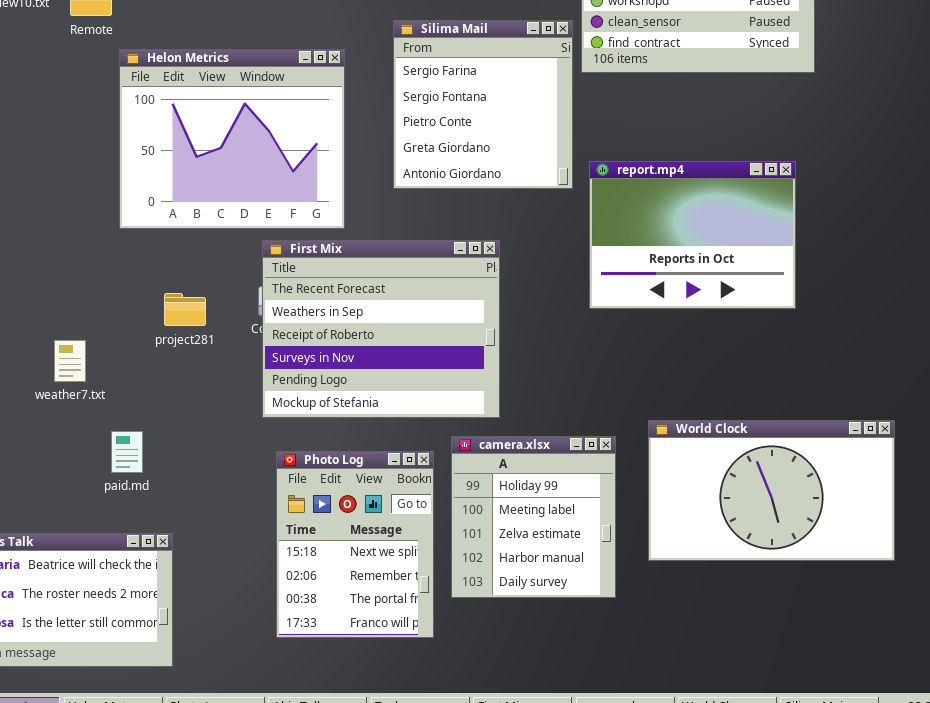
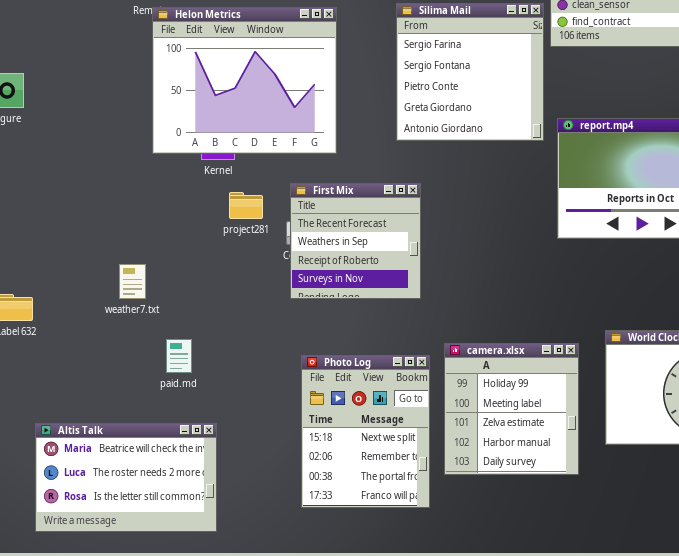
Helon Metrics: [119,49,345,229] -> [152,7,337,154], moved
First Mix: [262,240,500,418] -> [290,183,421,299], resized
project281: [164,293,206,326] -> [229,192,263,219], moved

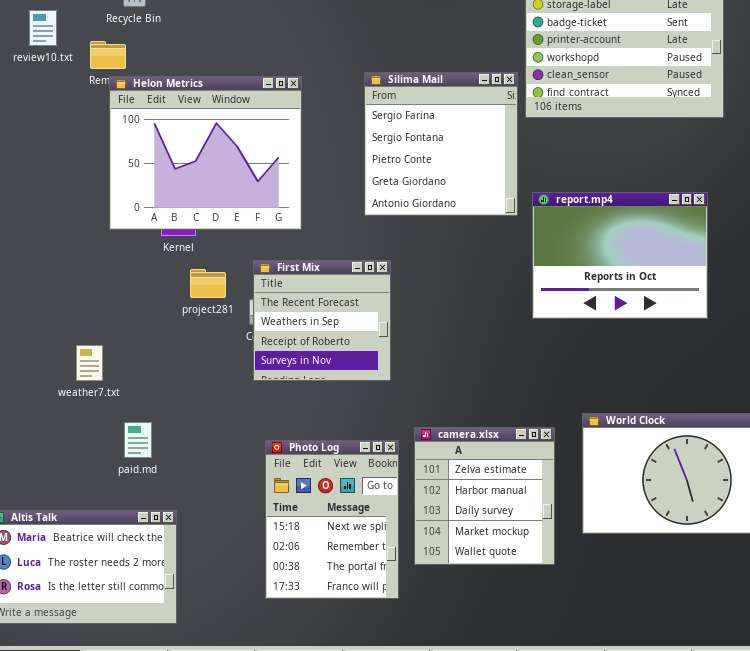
camera.xlsx: [444,343,579,475] -> [414,427,555,565], scrolled down 2 rows

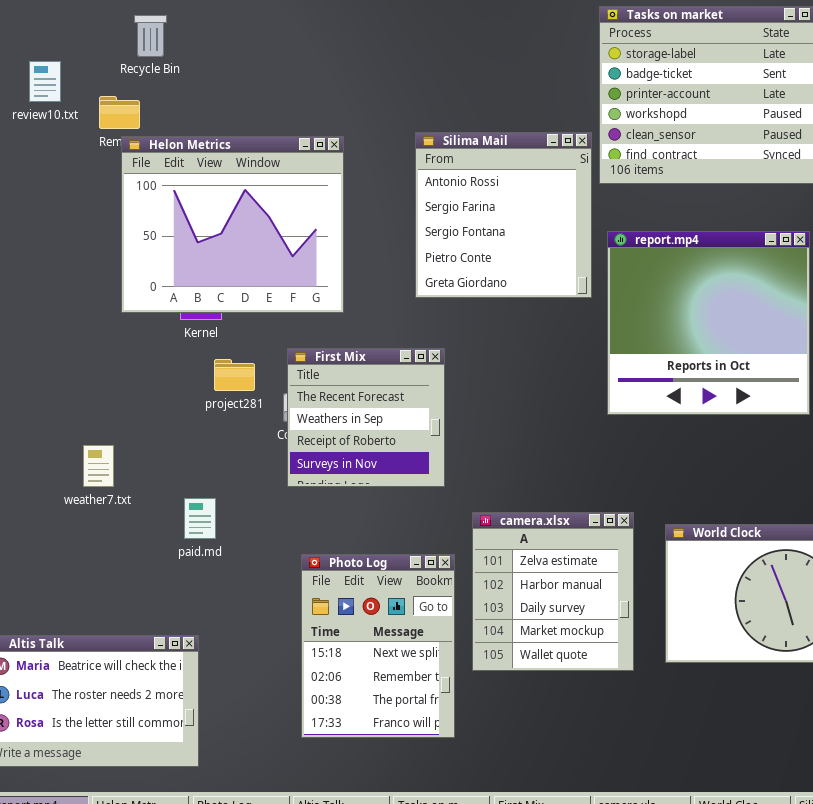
Silima Mail: [364,72,518,216] -> [415,132,592,298], scrolled up 1 row
report.mp4: [532,192,708,319] -> [607,231,810,415], resized
paid.md: [124,422,152,458] -> [184,498,216,539], moved
camera.xlsx: [414,427,555,565] -> [472,512,634,671], moved

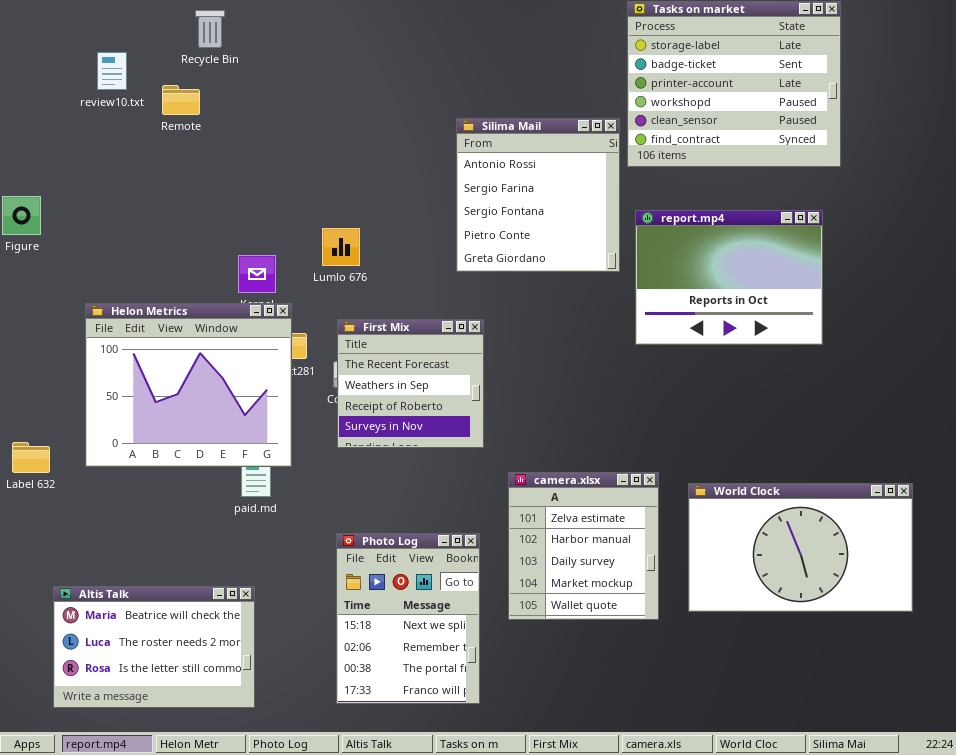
Helon Metrics: [121,136,344,313] -> [85,303,292,467], moved
report.mp4: [607,231,810,415] -> [635,210,823,345], resized
Photo Log: [301,554,455,738] -> [336,533,480,704], moved

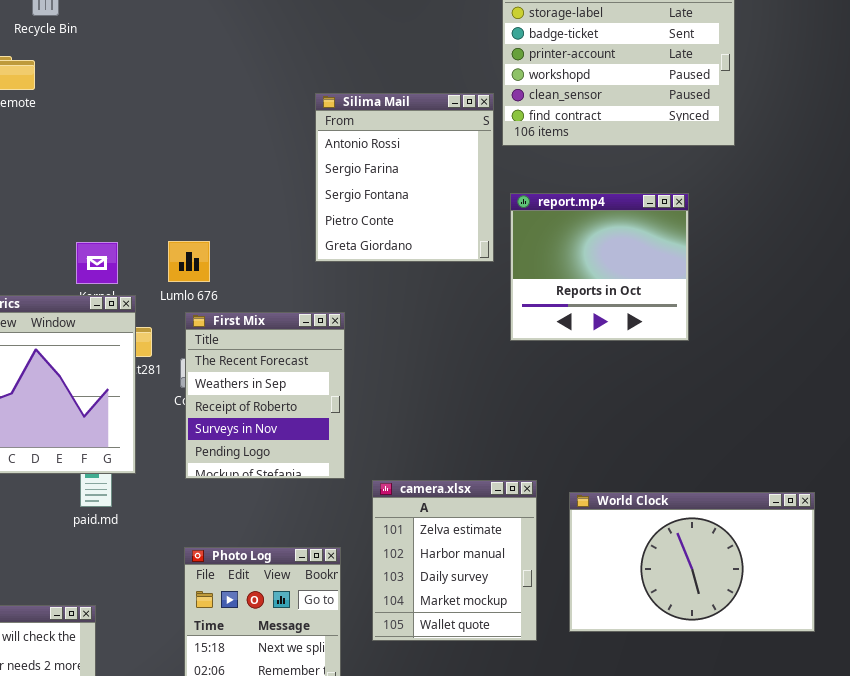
report.mp4: [635,210,823,345] -> [510,193,689,341], resized
Lumlo 676: [322,228,360,266] -> [168,241,210,282], moved
First Mix: [337,319,484,448] -> [185,312,345,479], resized

